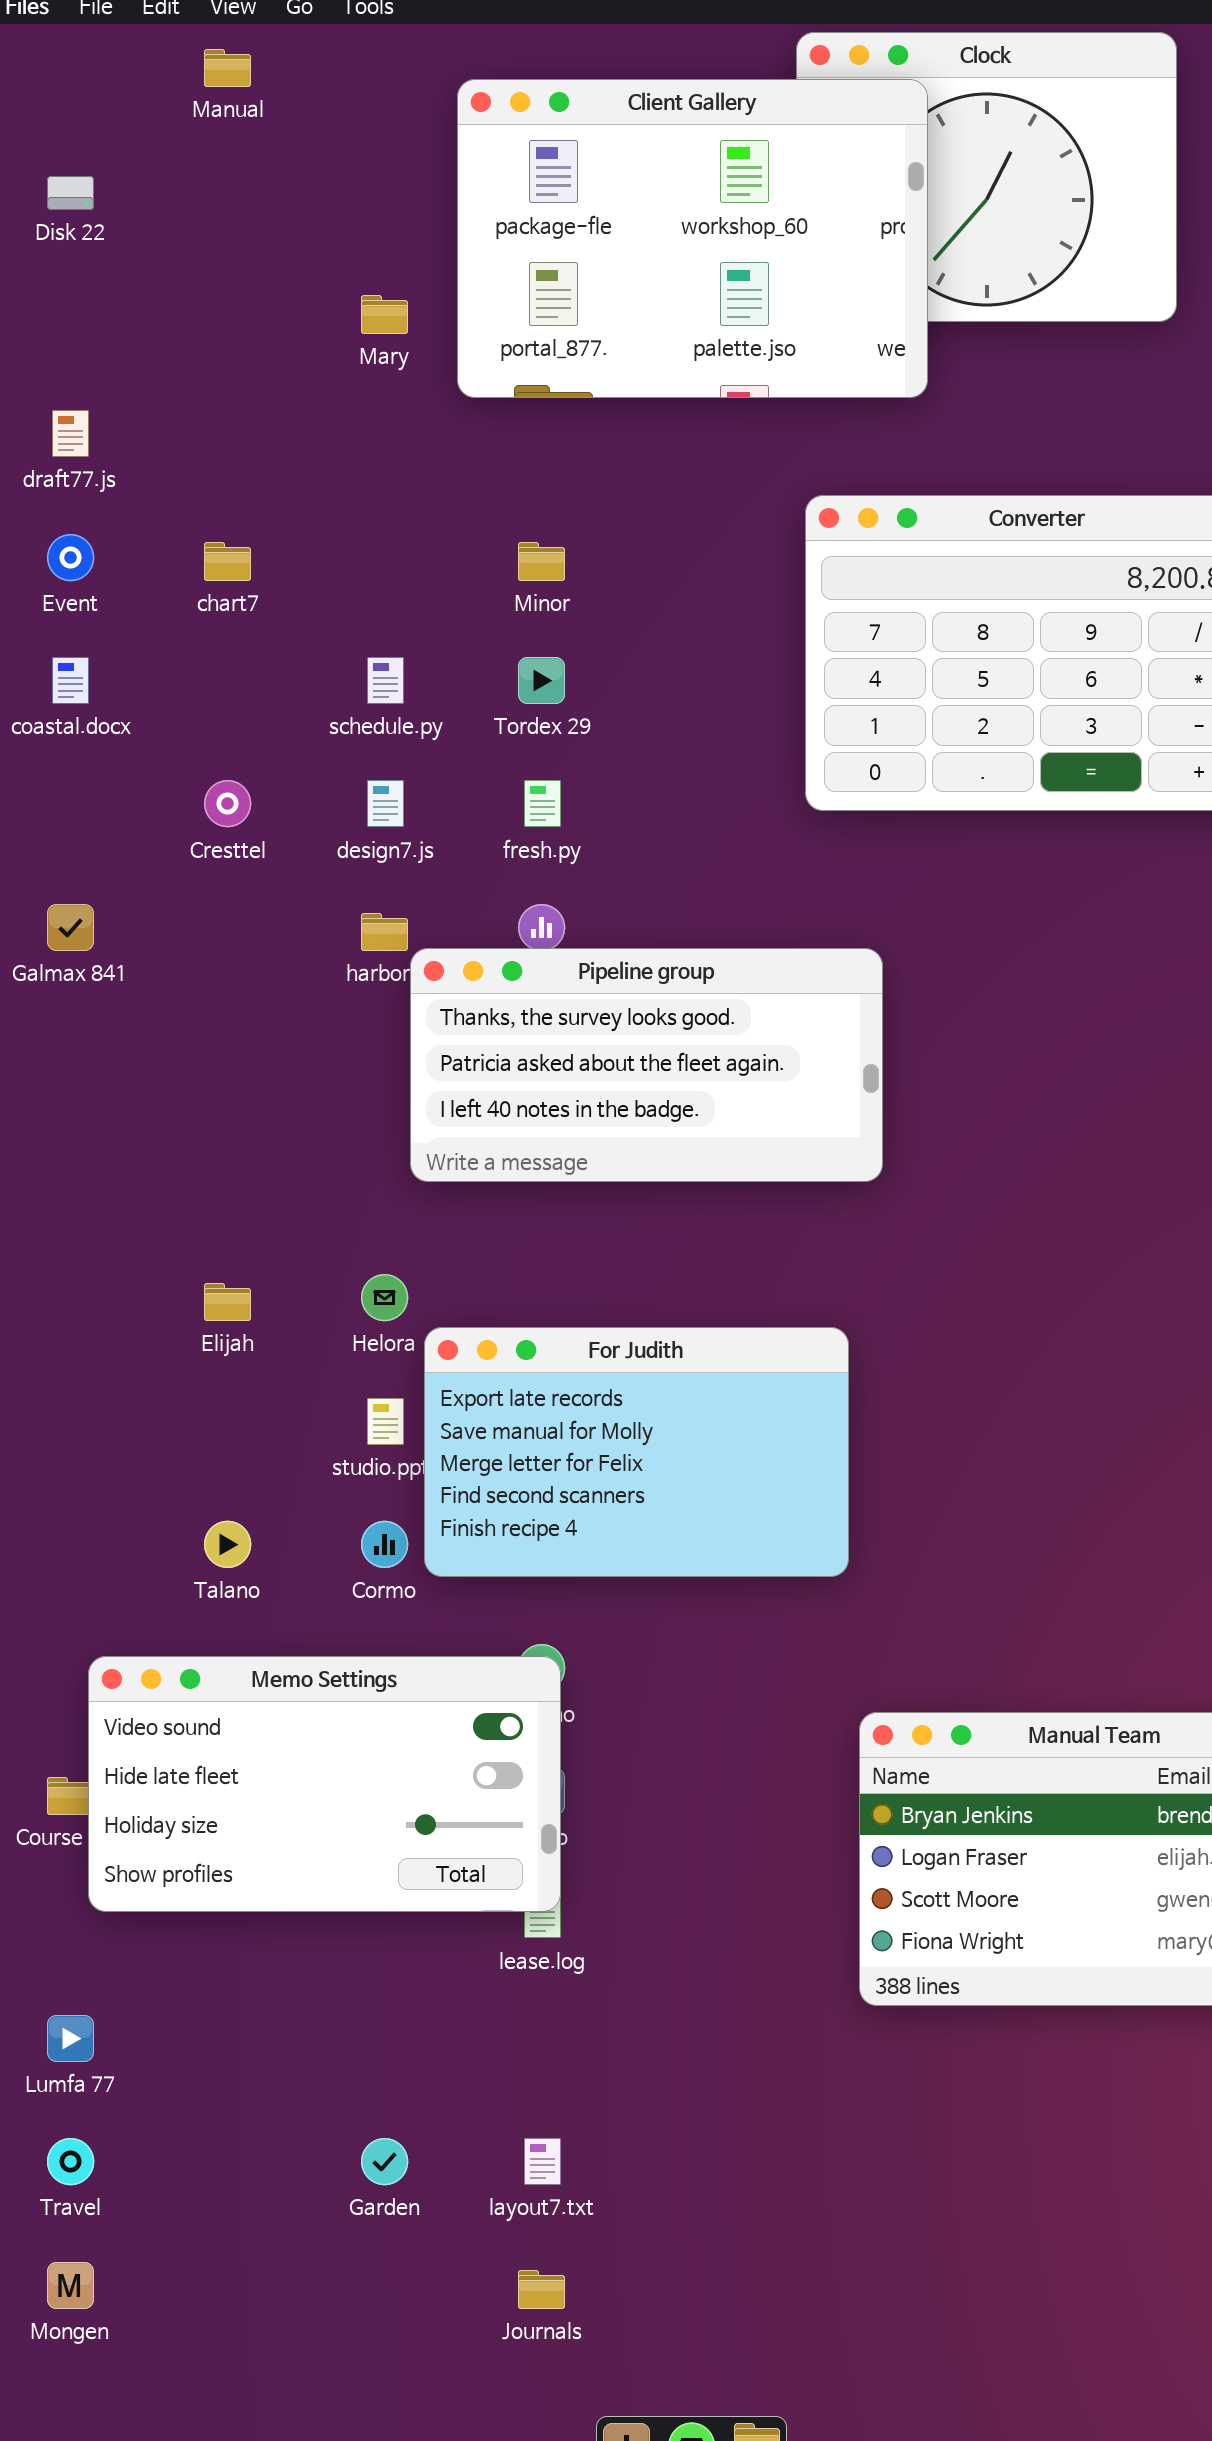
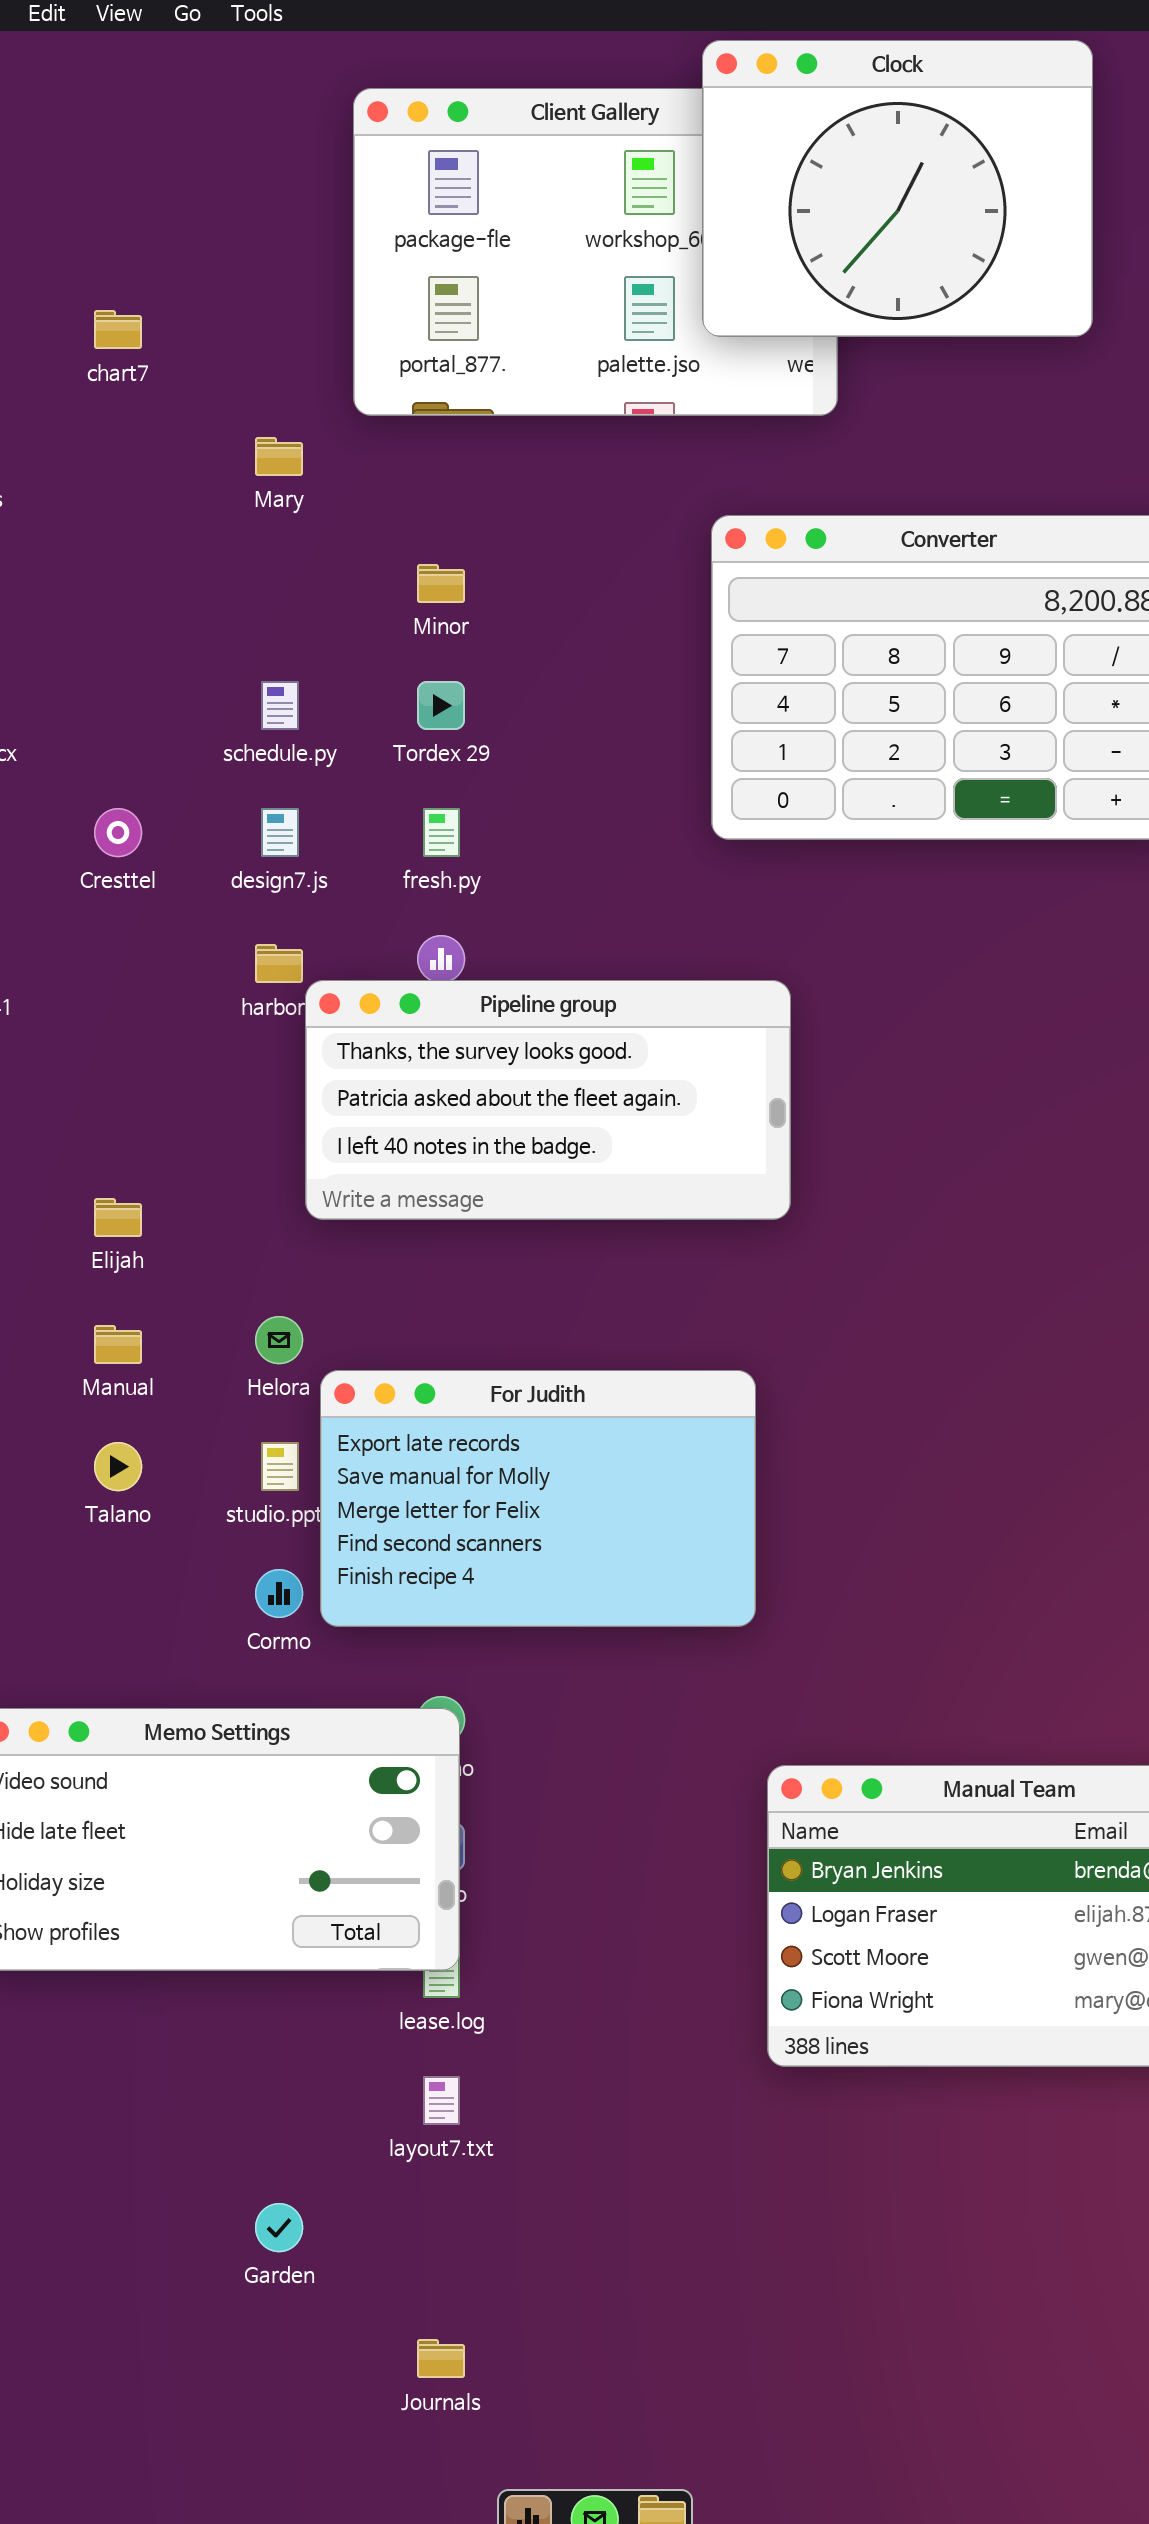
Clock: [796,32,1177,322] -> [702,40,1093,337], raised
Manual: [204,49,251,87] -> [94,1325,142,1364], moved
Mary: [361,295,408,334] -> [255,437,303,476], moved
chart7: [204,542,251,581] -> [94,310,142,349], moved
Elijah: [204,1283,251,1321] -> [94,1198,142,1237], moved
Talano: [204,1521,251,1568] -> [94,1442,142,1491], moved
layout7.txt: [524,2138,561,2185] -> [423,2076,460,2125], moved

